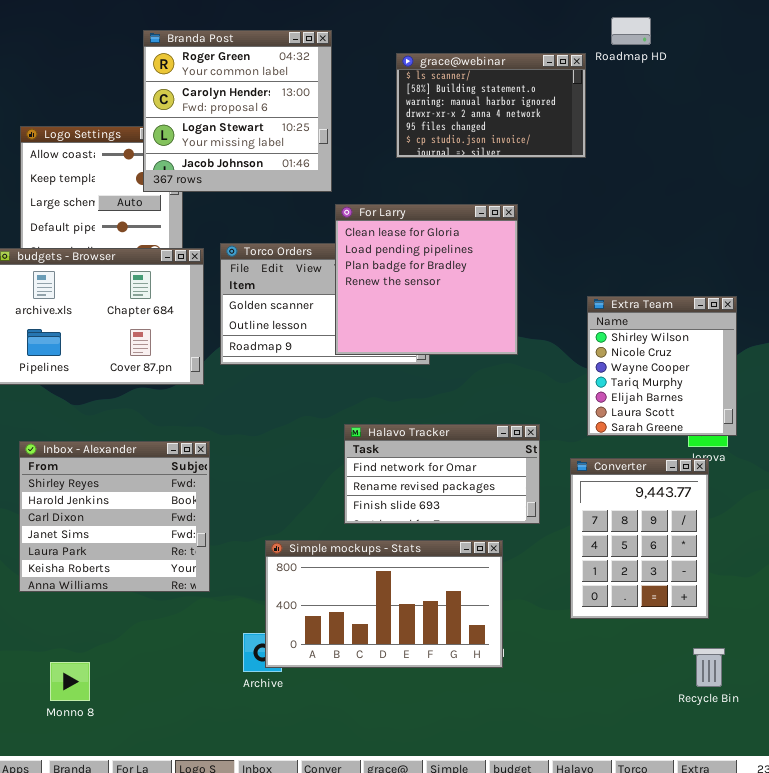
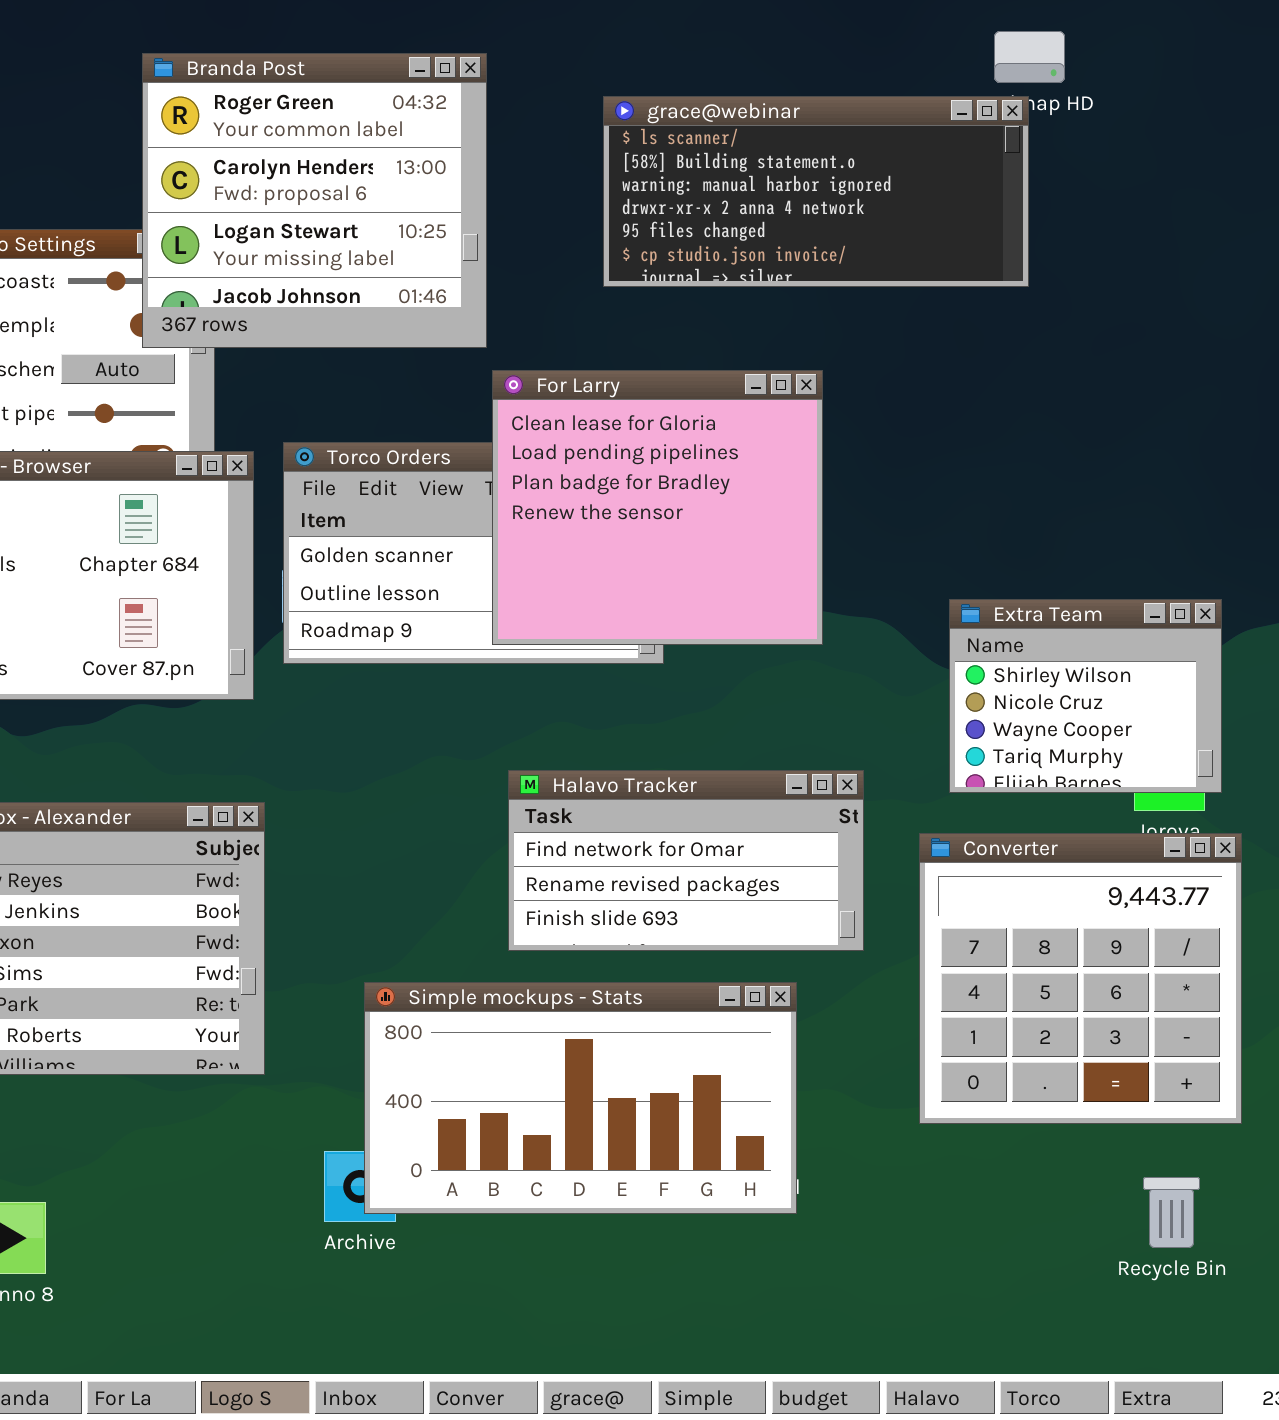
grace@webinar: [396,53,586,158] -> [603,96,1029,287], resized
Extra Team: [587,296,737,436] -> [949,599,1222,793], resized
Converter: [570,458,709,619] -> [919,833,1242,1124], resized

